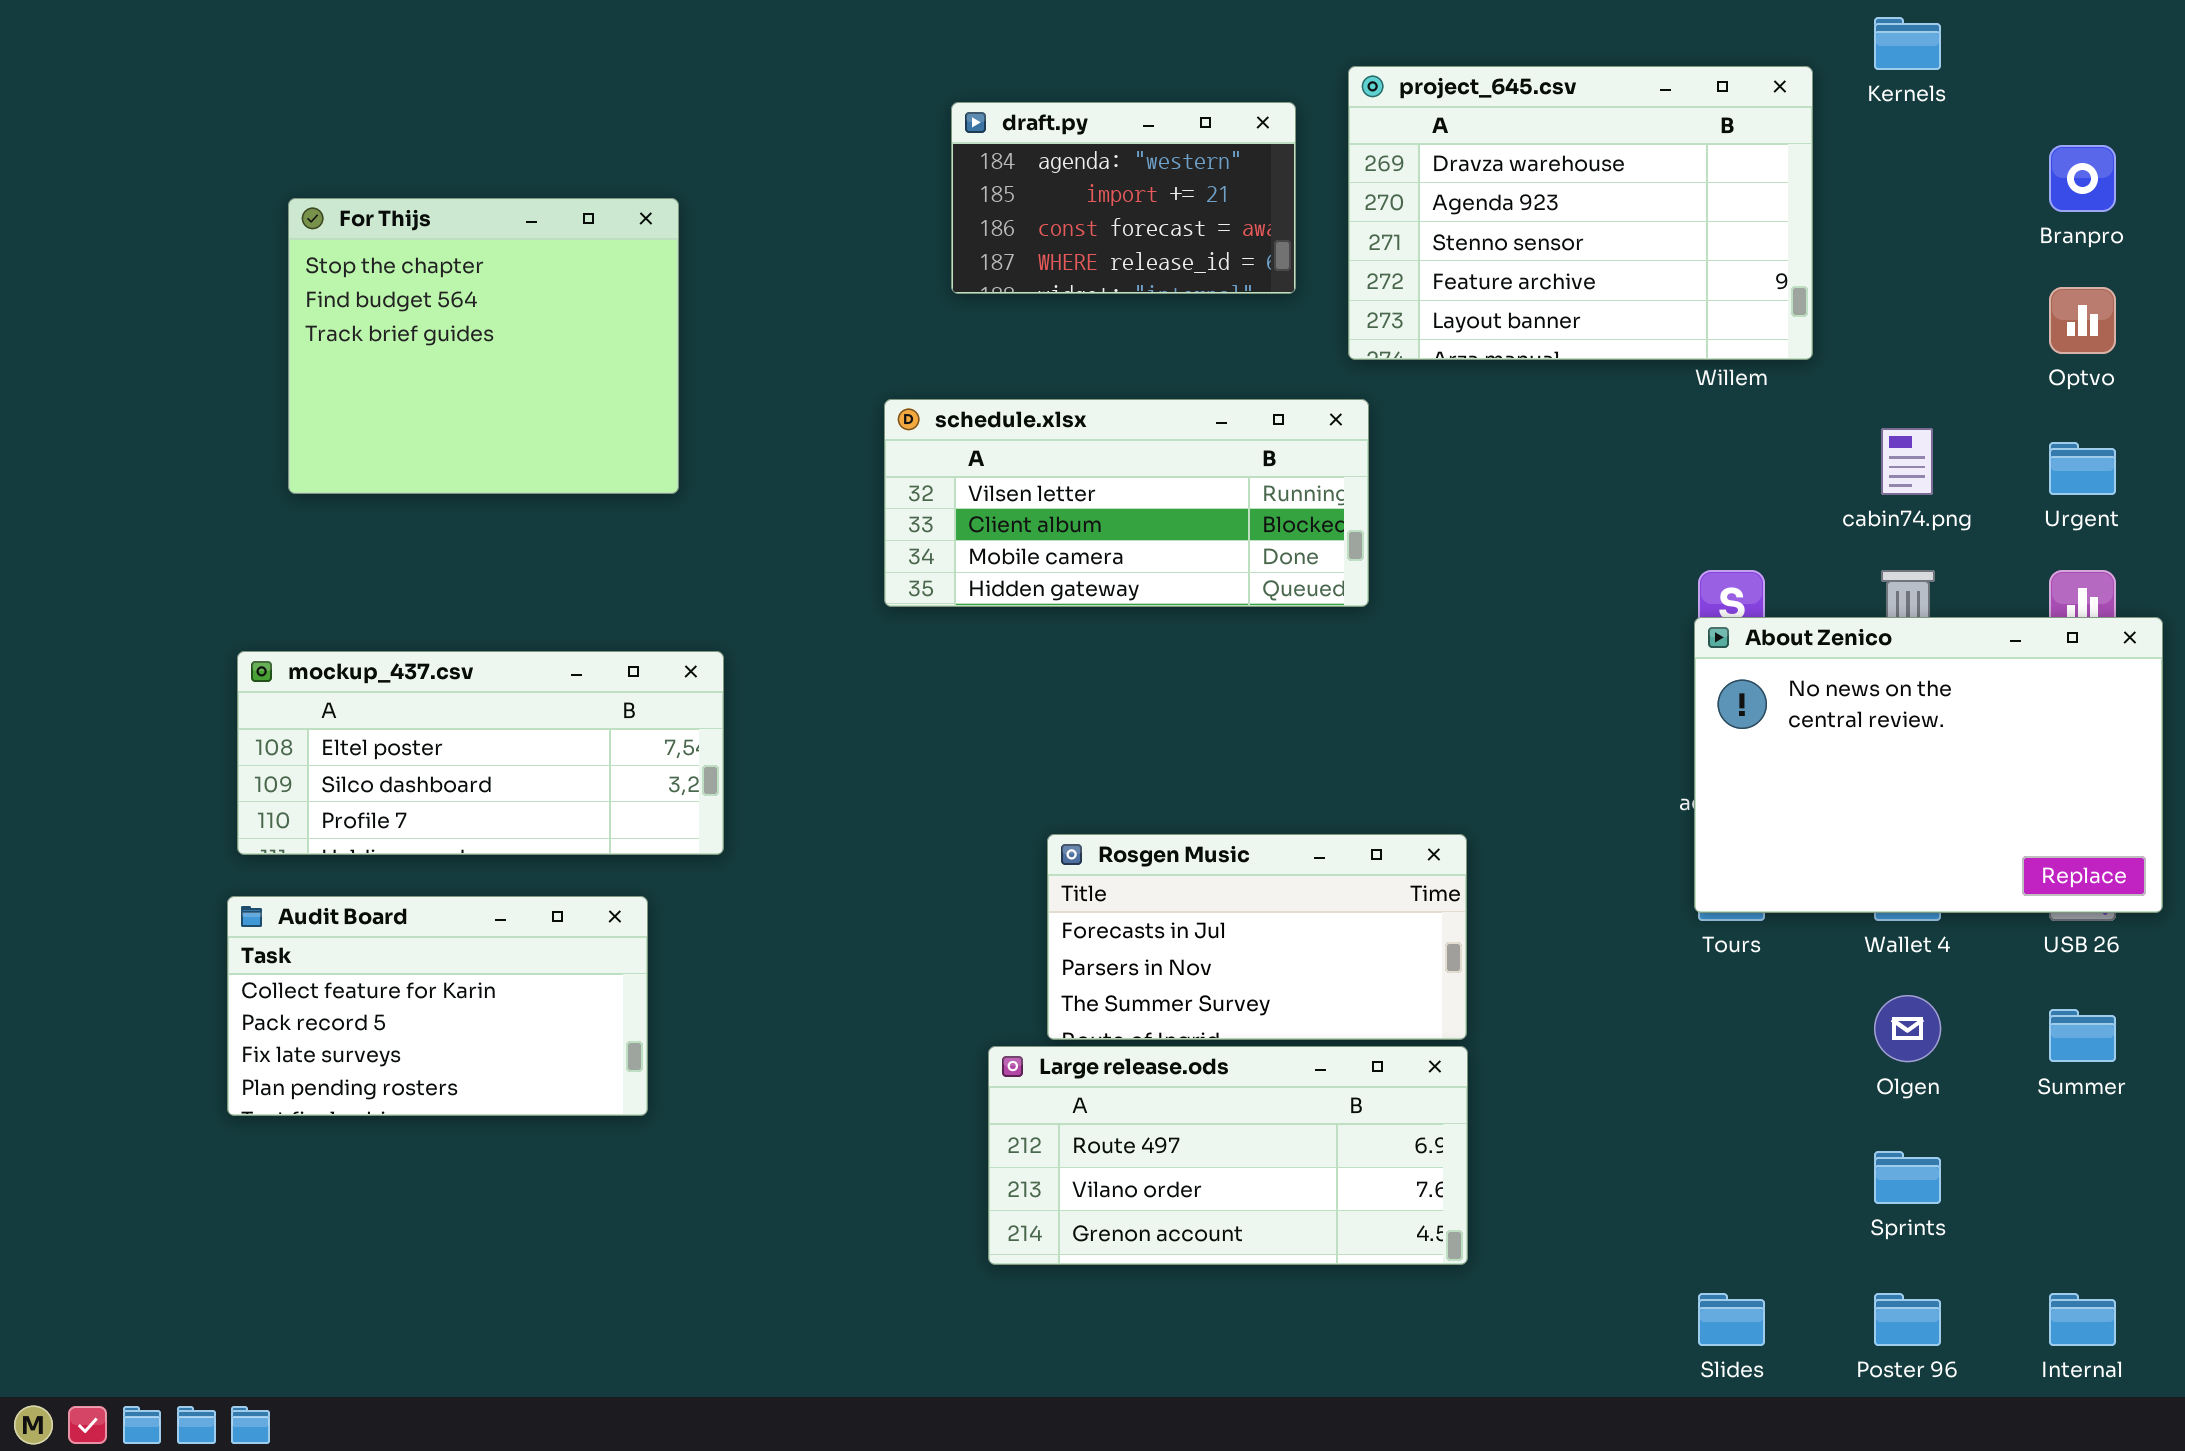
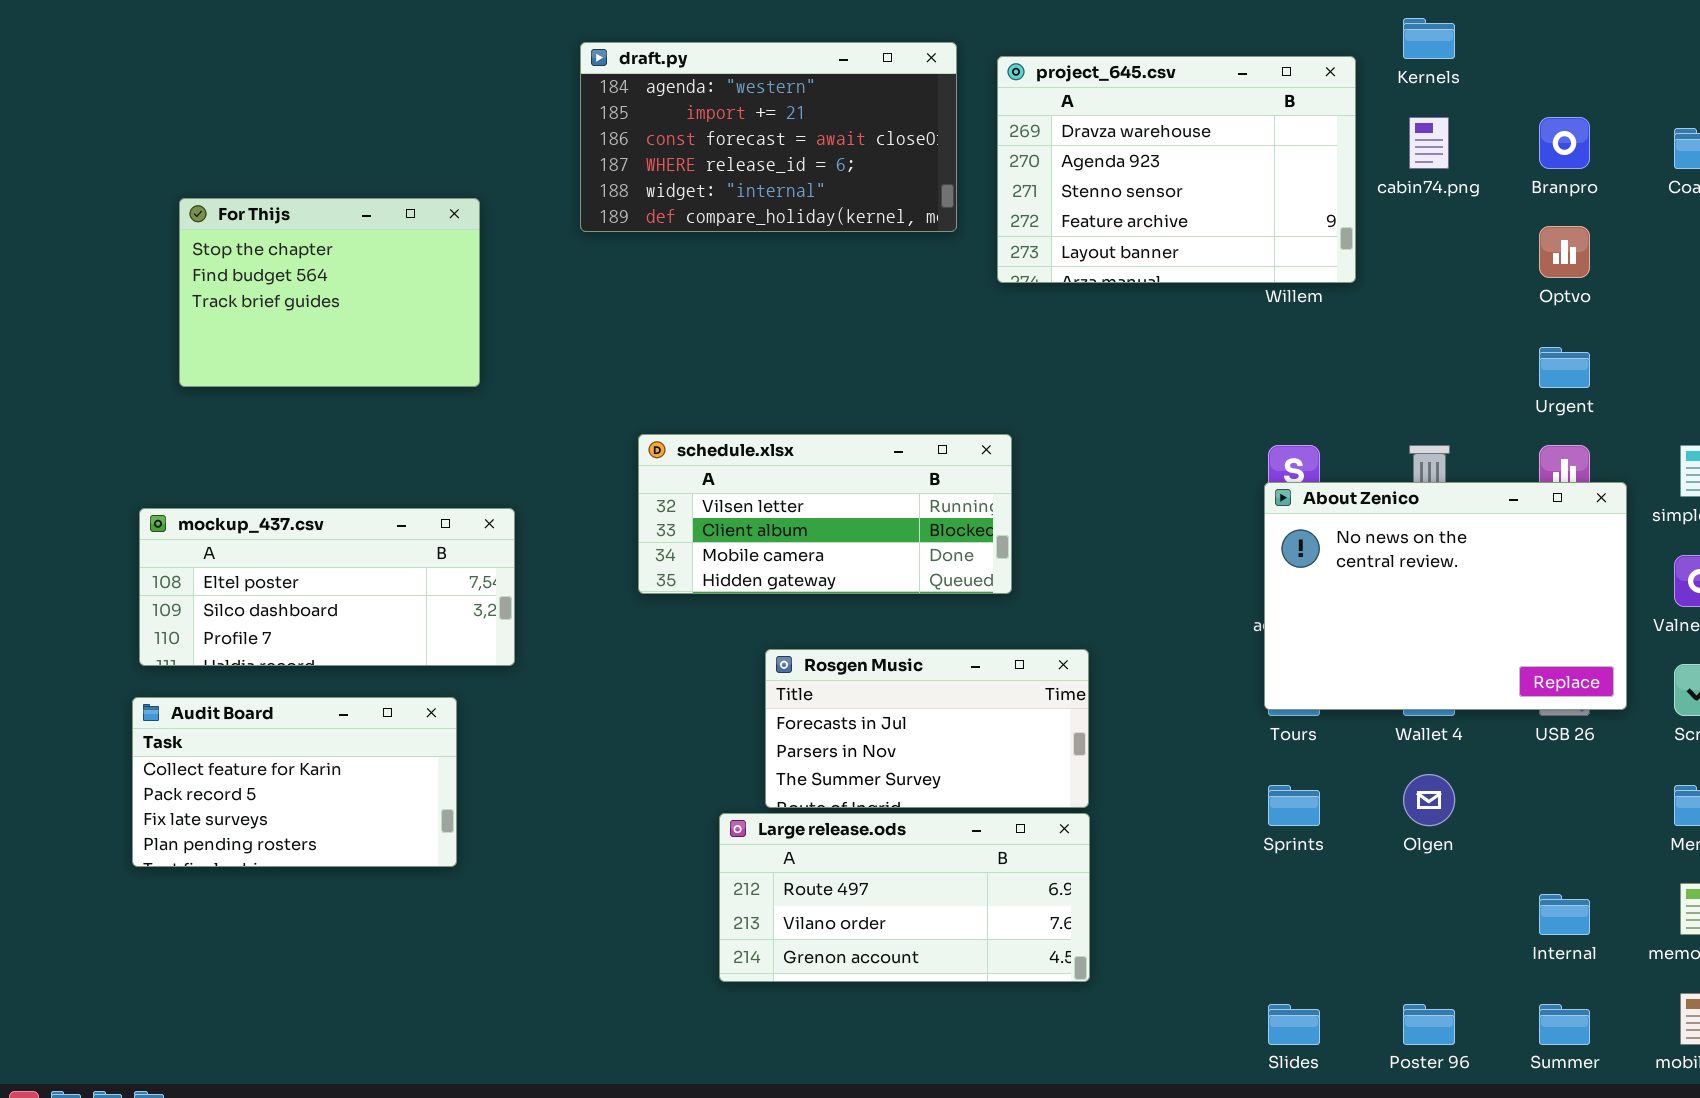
draft.py: [951,102,1296,294] -> [580,42,957,232], resized
For Thijs: [288,198,679,494] -> [179,198,480,387], resized
schedule.xlsx: [884,399,1369,607] -> [638,434,1012,594], moved
cabin74.png: [1881,428,1933,495] -> [1409,117,1449,169], moved
Summer: [2049,1009,2116,1062] -> [1539,1004,1590,1045], moved
Sprints: [1874,1151,1941,1204] -> [1268,785,1320,826], moved
Internal: [2049,1293,2116,1346] -> [1539,894,1590,935], moved

